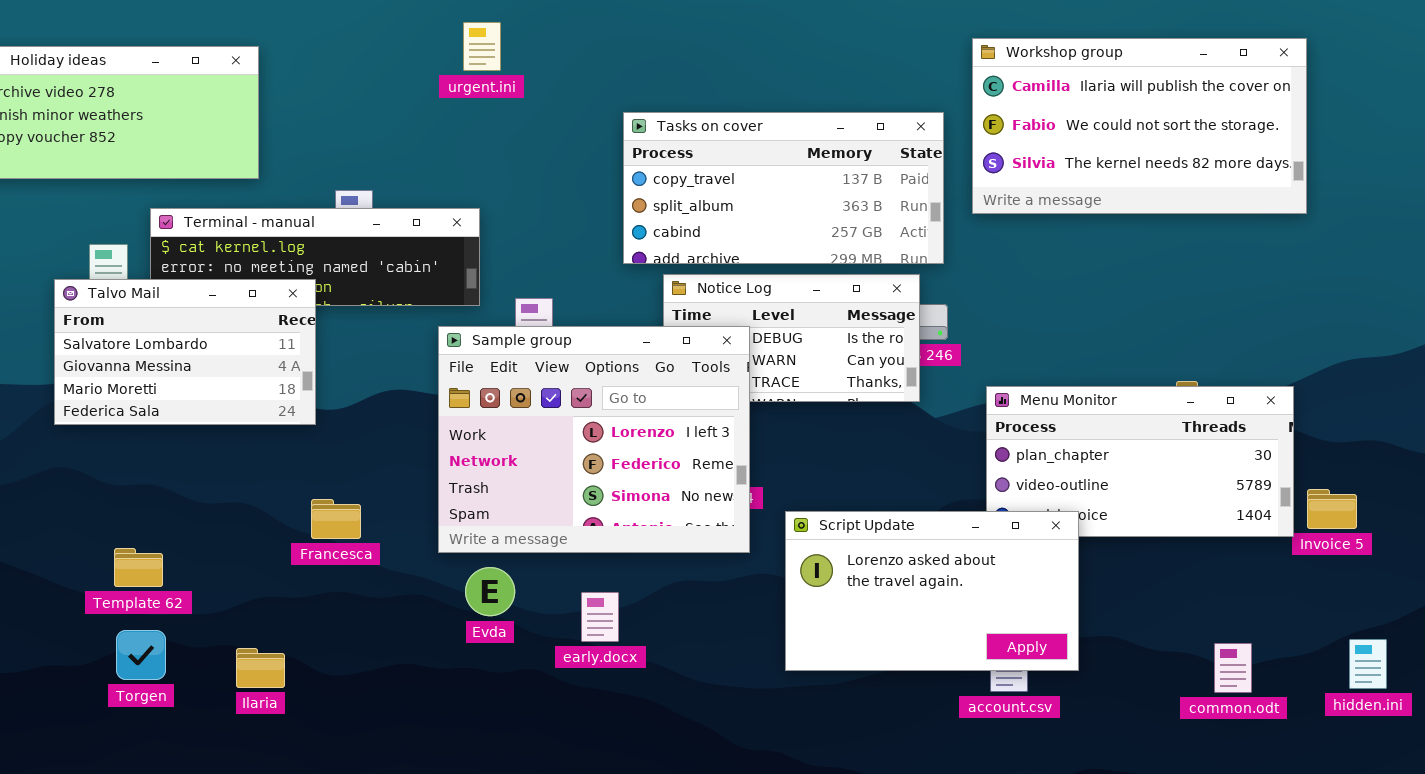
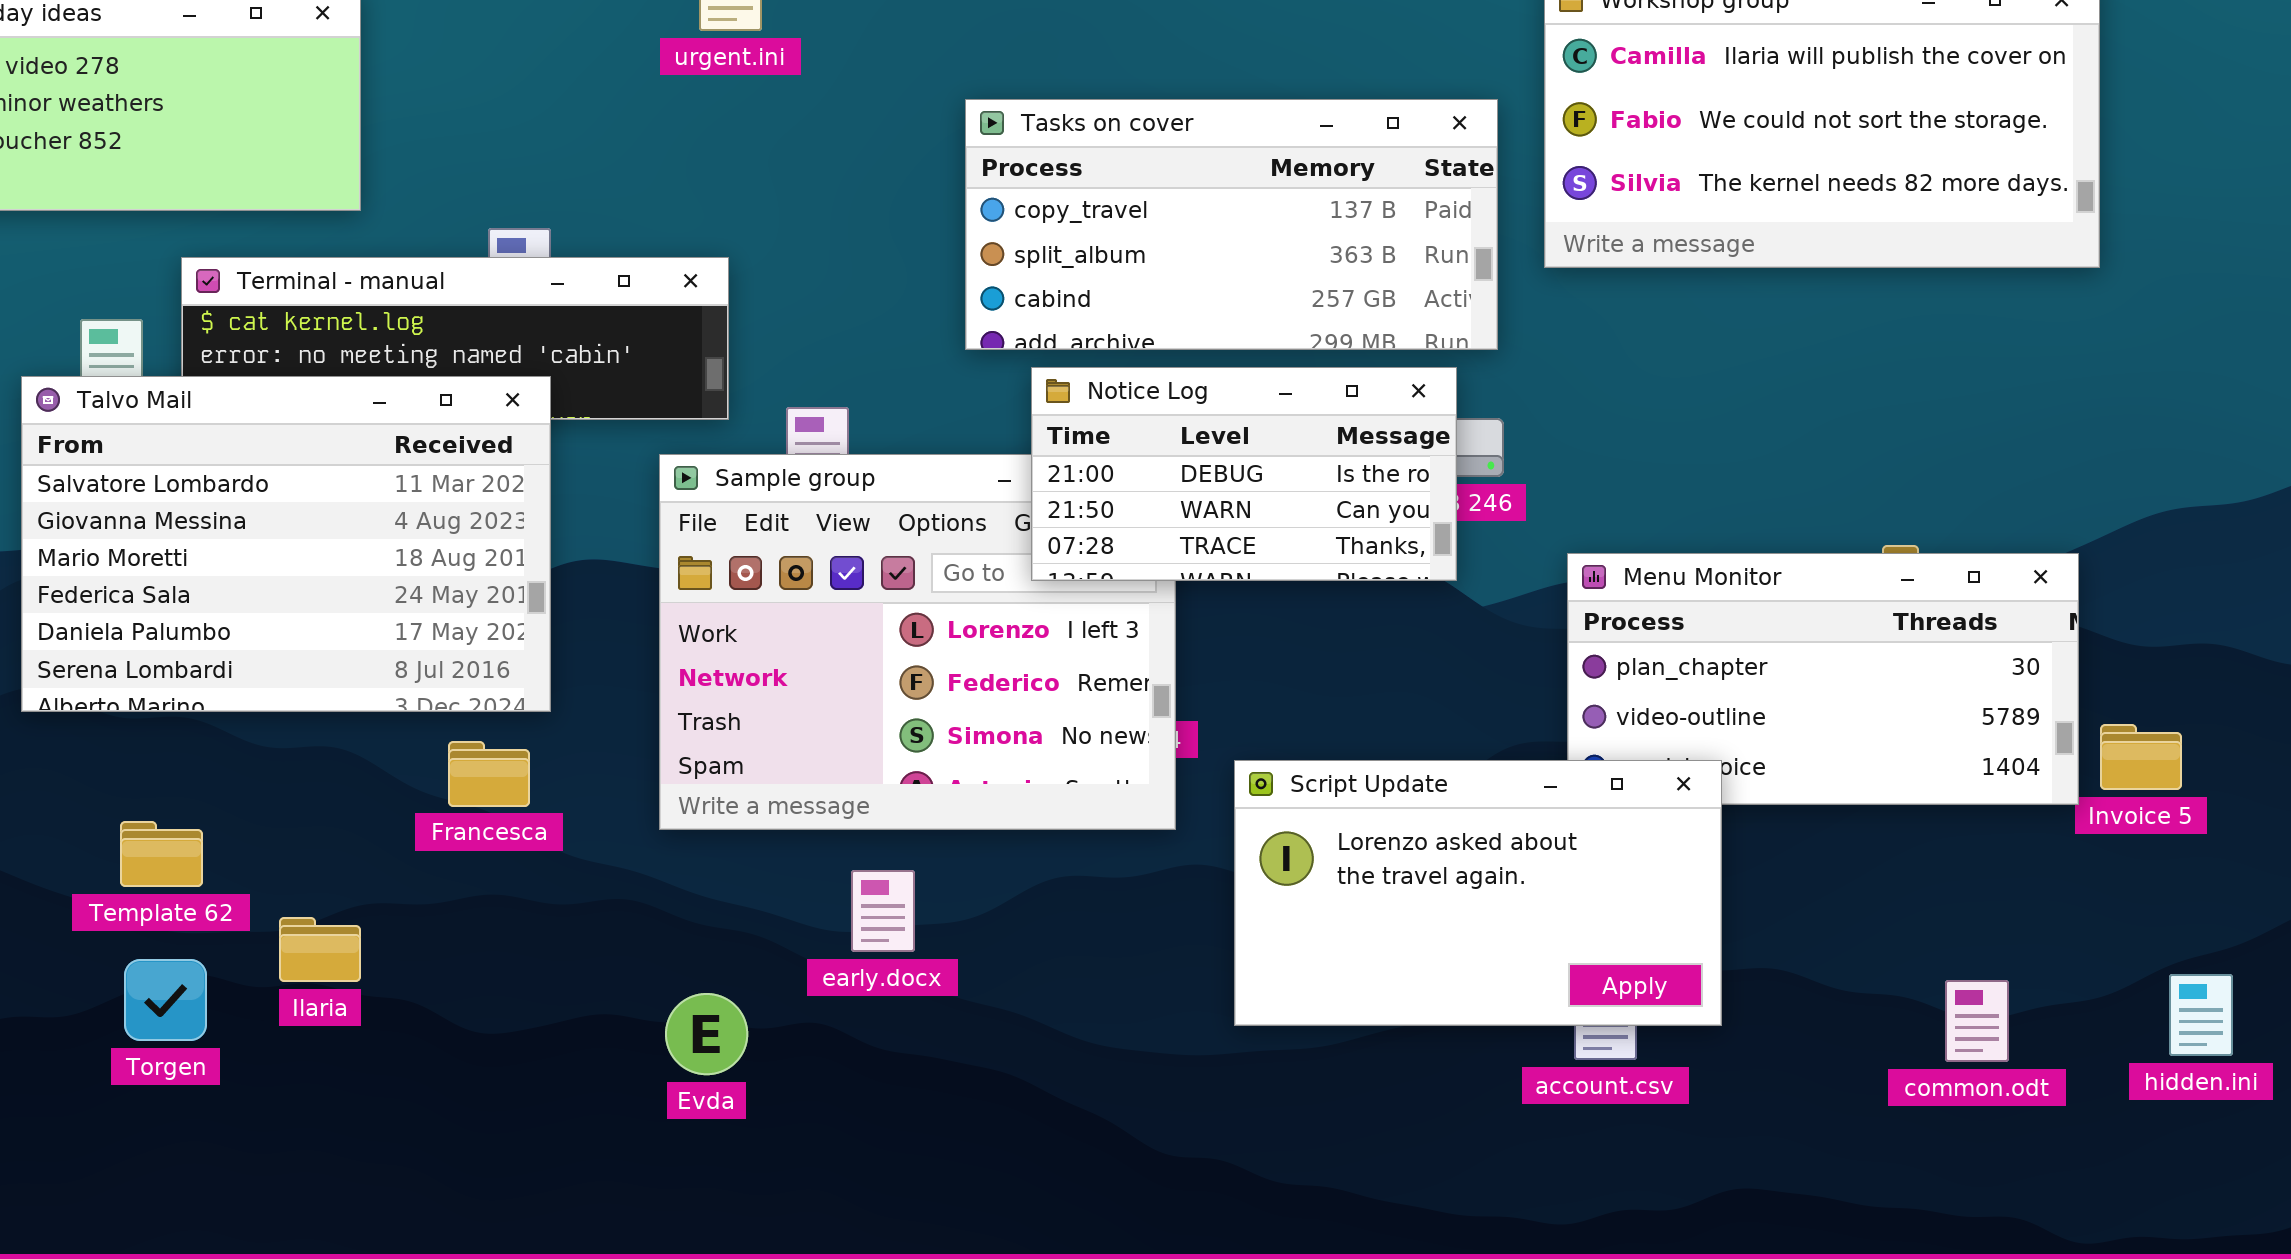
Notice Log: [663,274,920,402] -> [1031,367,1457,581], raised
Talvo Mail: [54,279,316,425] -> [21,376,551,712], resized
Evda: [465,567,515,616] -> [665,993,748,1075], moved
early.docx: [581,592,619,642] -> [851,870,915,952], moved
Ilaria: [236,648,285,688] -> [279,917,361,982], moved

